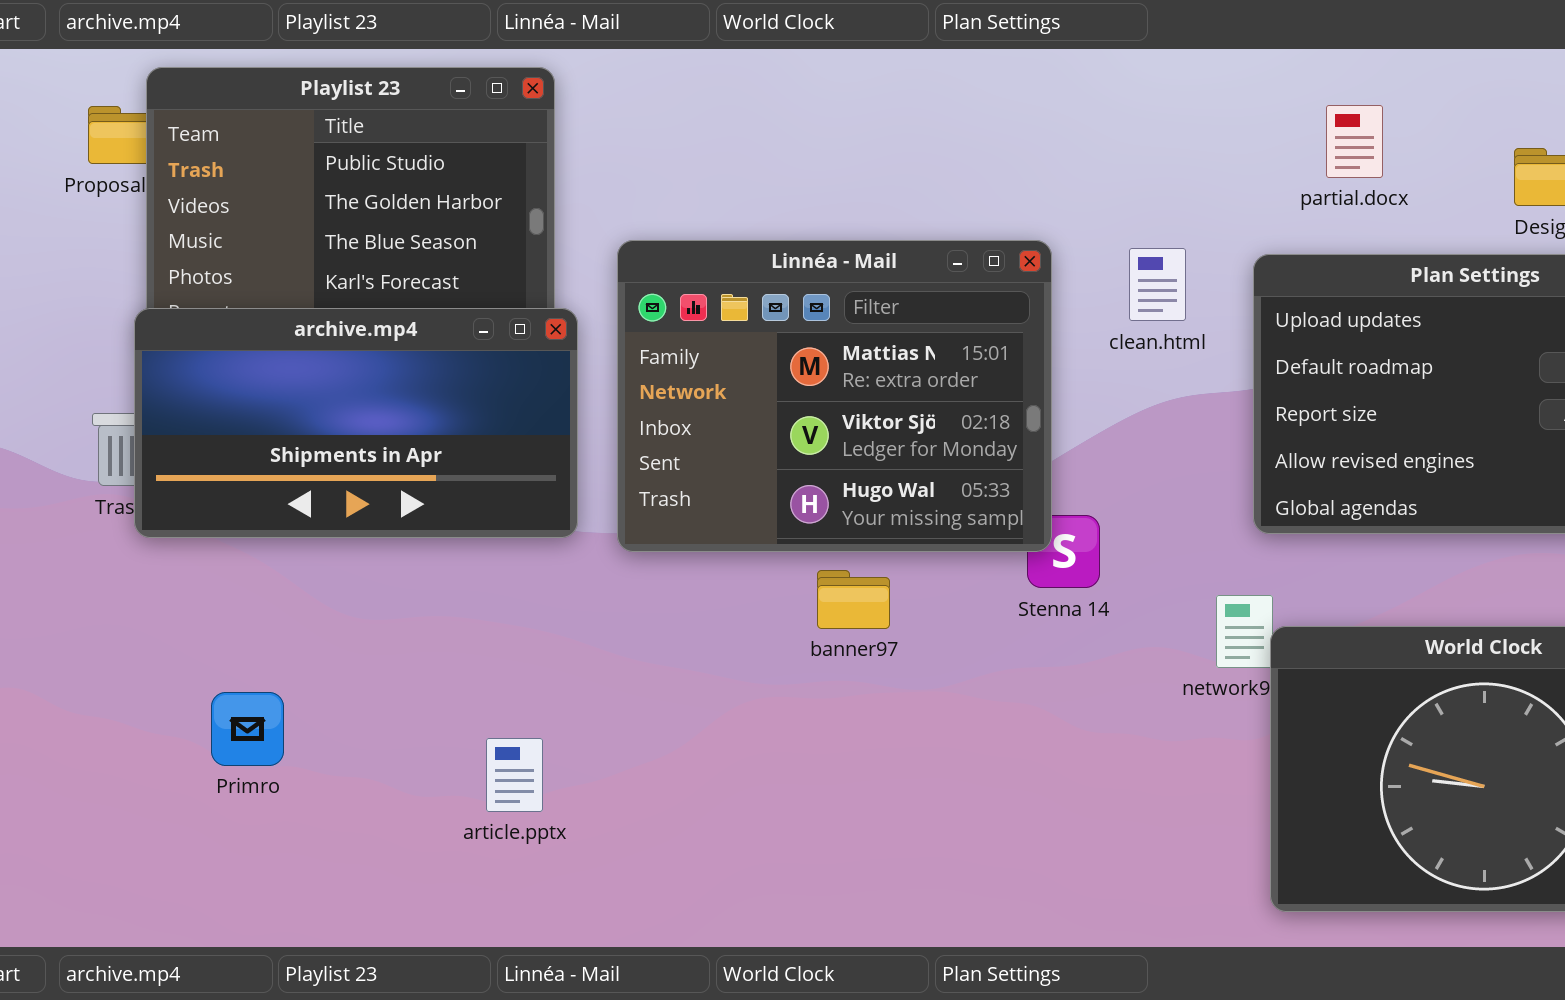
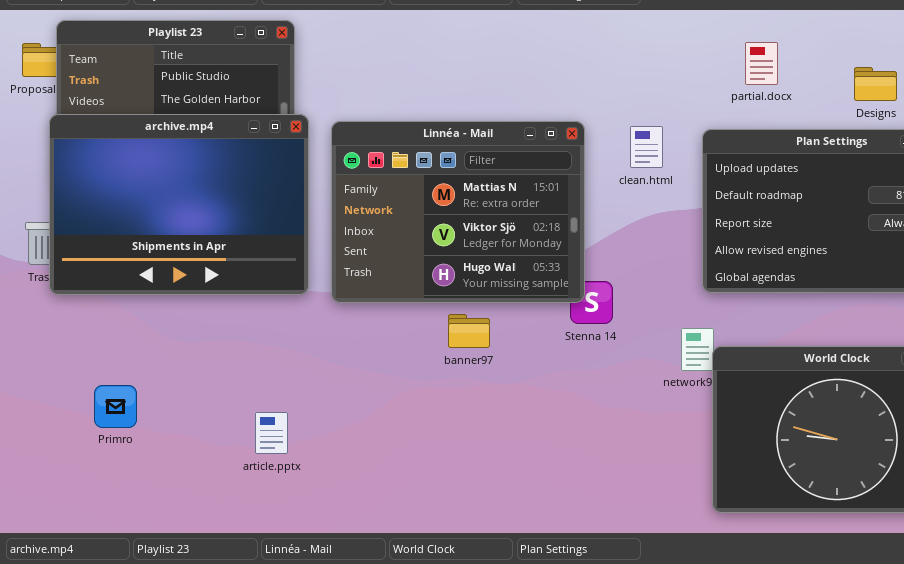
archive.mp4: [134,308,578,538] -> [49,114,309,295], resized

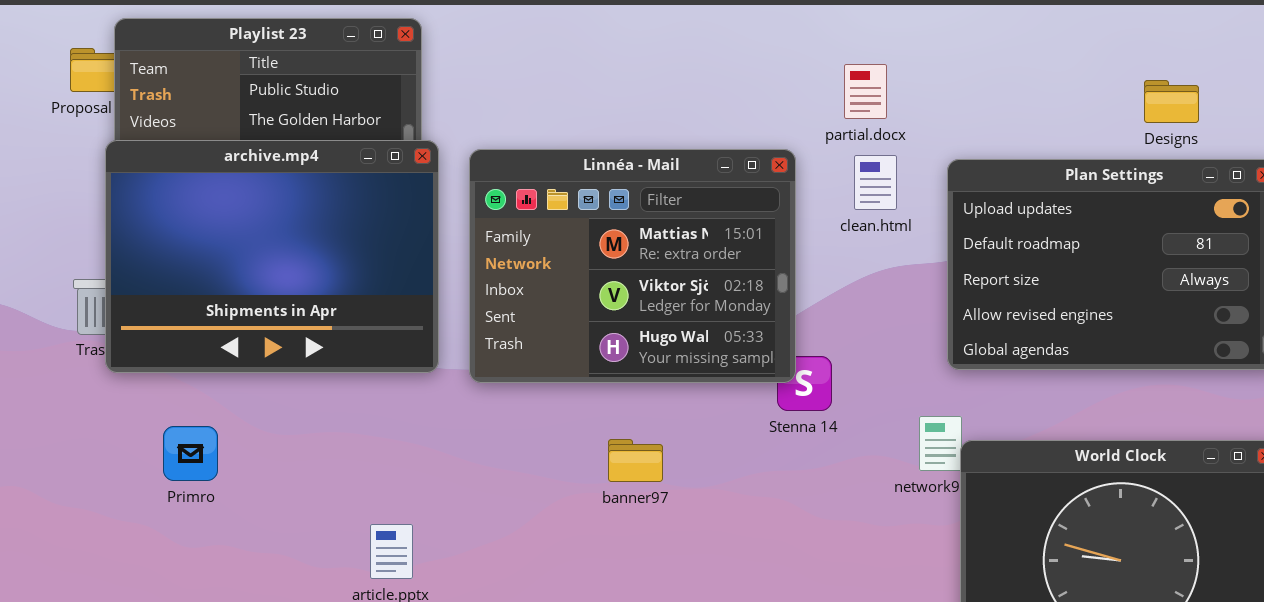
partial.docx: [745,42,778,85] -> [844,64,887,119], moved
banner97: [448,314,490,348] -> [608,439,663,482], moved
Primro: [94,385,137,428] -> [163,426,218,481], moved

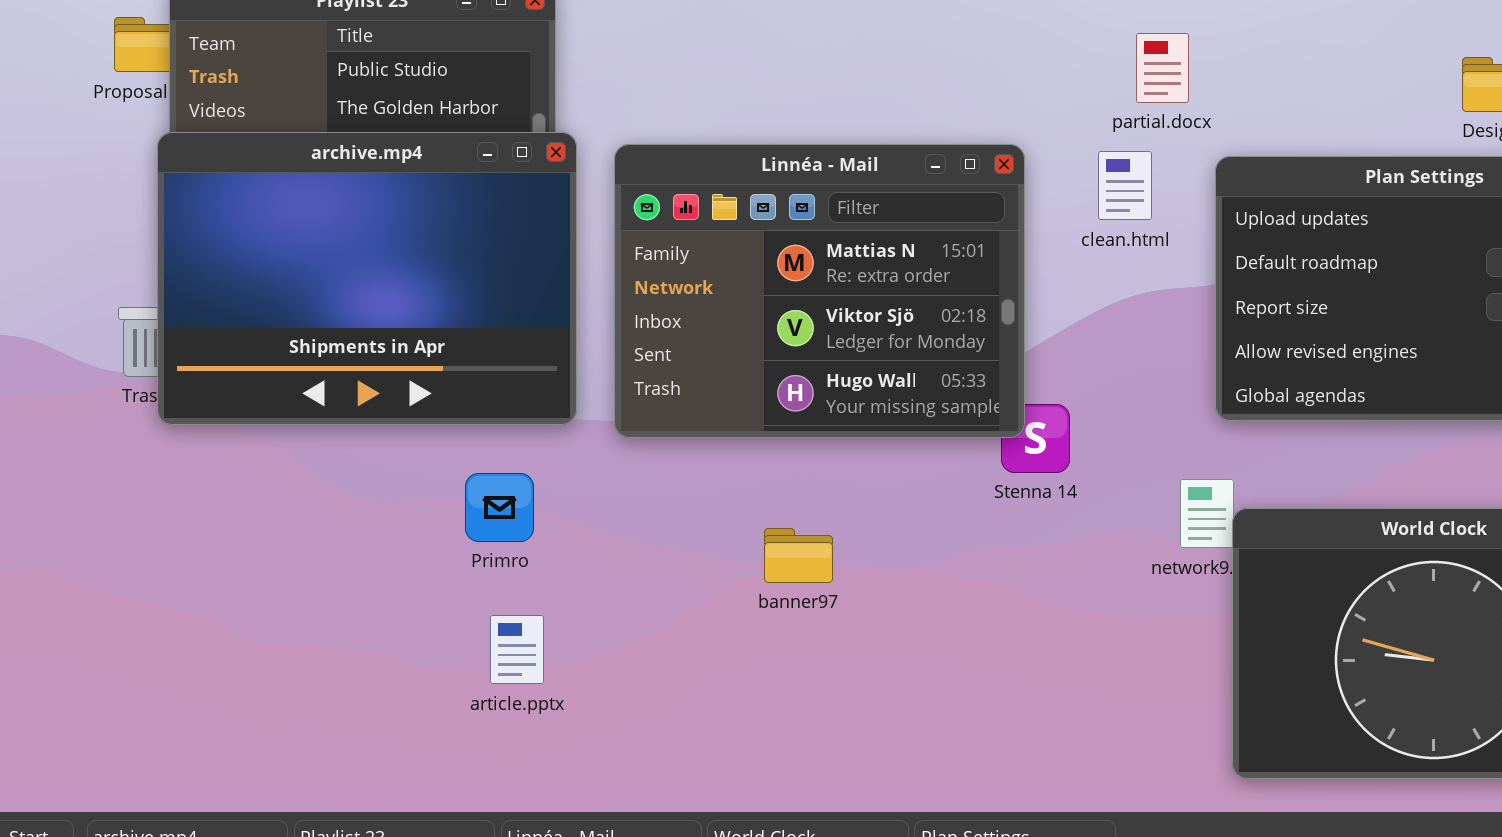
partial.docx: [844,64,887,119] -> [1136,33,1189,103], moved
Primro: [163,426,218,481] -> [465,473,534,542], moved
banner97: [608,439,663,482] -> [764,528,833,583], moved

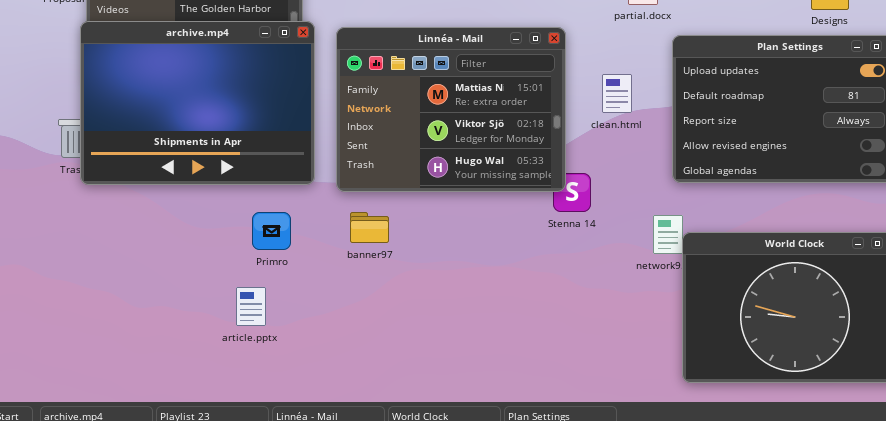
clean.html: [1098,151,1152,220] -> [602,74,632,113], moved
banner97: [764,528,833,583] -> [350,212,389,243], moved
article.pptx: [490,615,544,684] -> [236,287,266,326], moved

